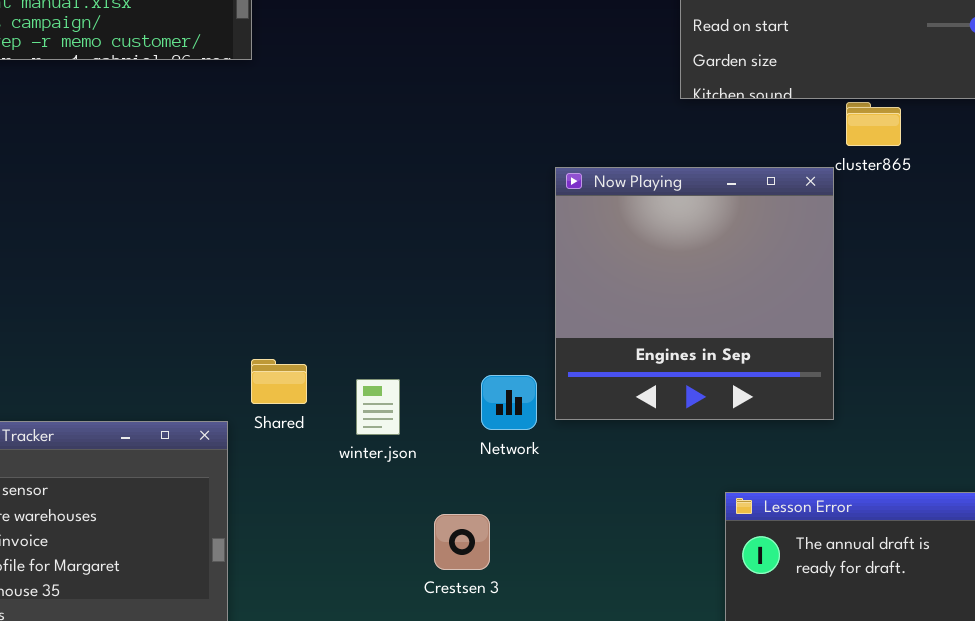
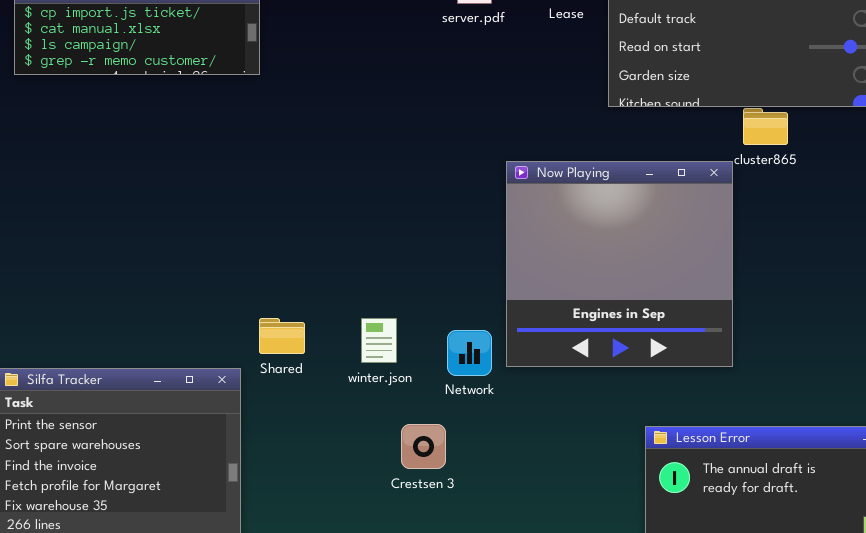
winter.json: [356,379,400,435] -> [361,318,397,363], moved
Crestsen 3: [434,514,490,570] -> [401,424,446,469], moved

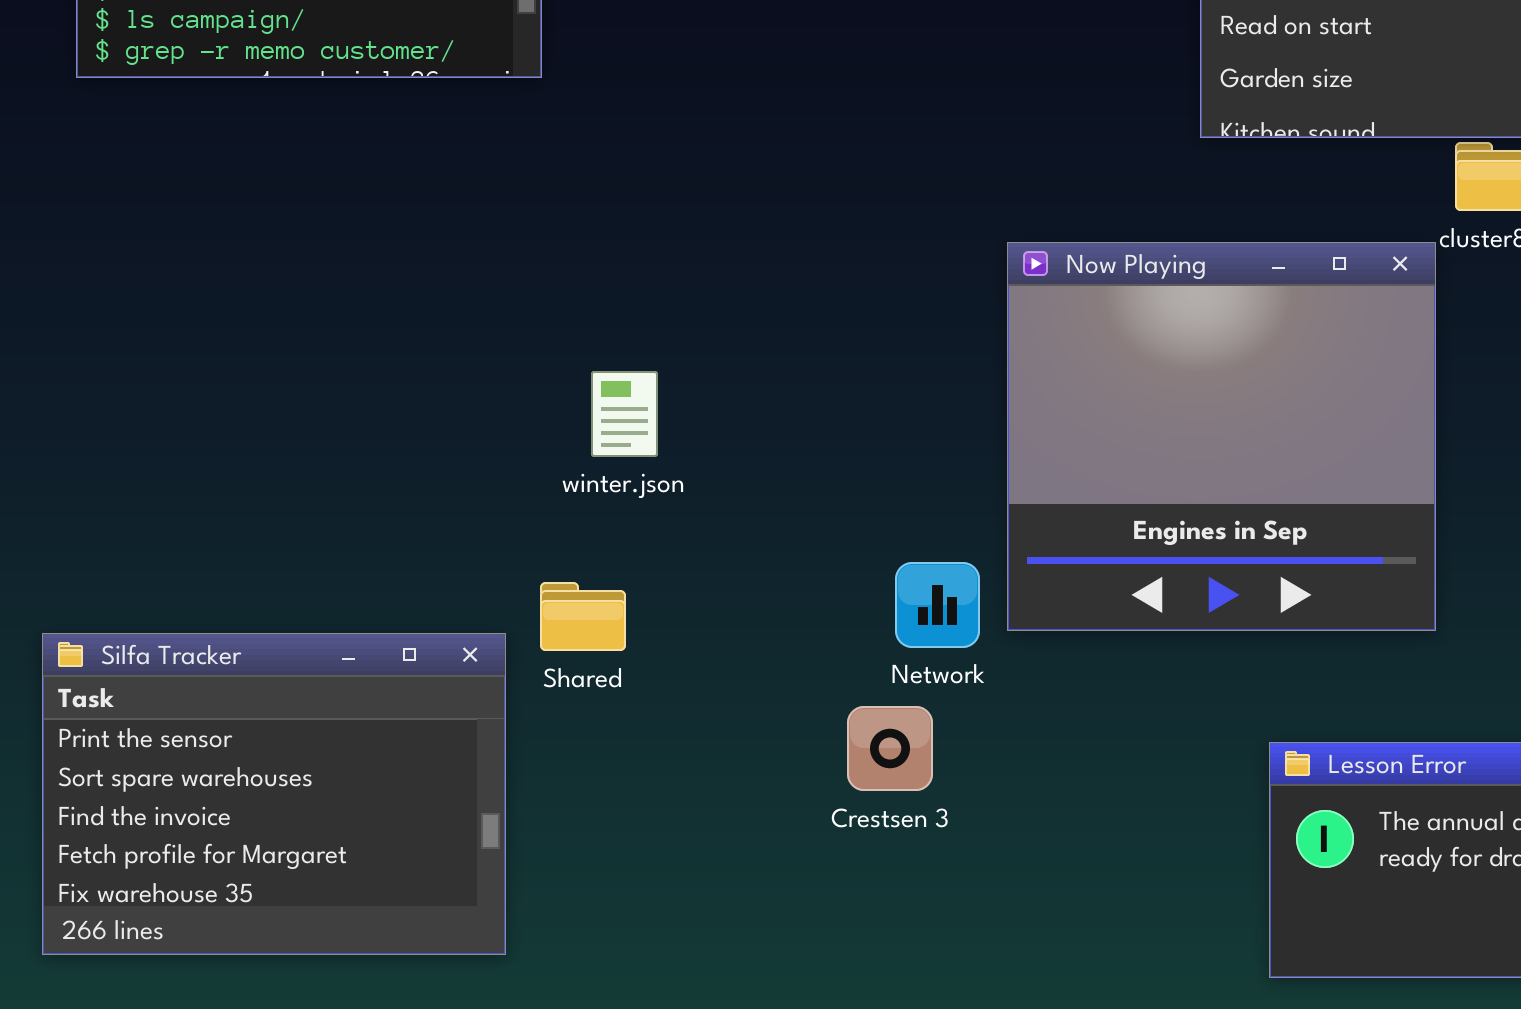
Shared: [259,318,305,354] -> [540,582,626,651], moved
winter.json: [361,318,397,363] -> [591,371,658,457], moved
Crestsen 3: [401,424,446,469] -> [847,706,933,791], moved

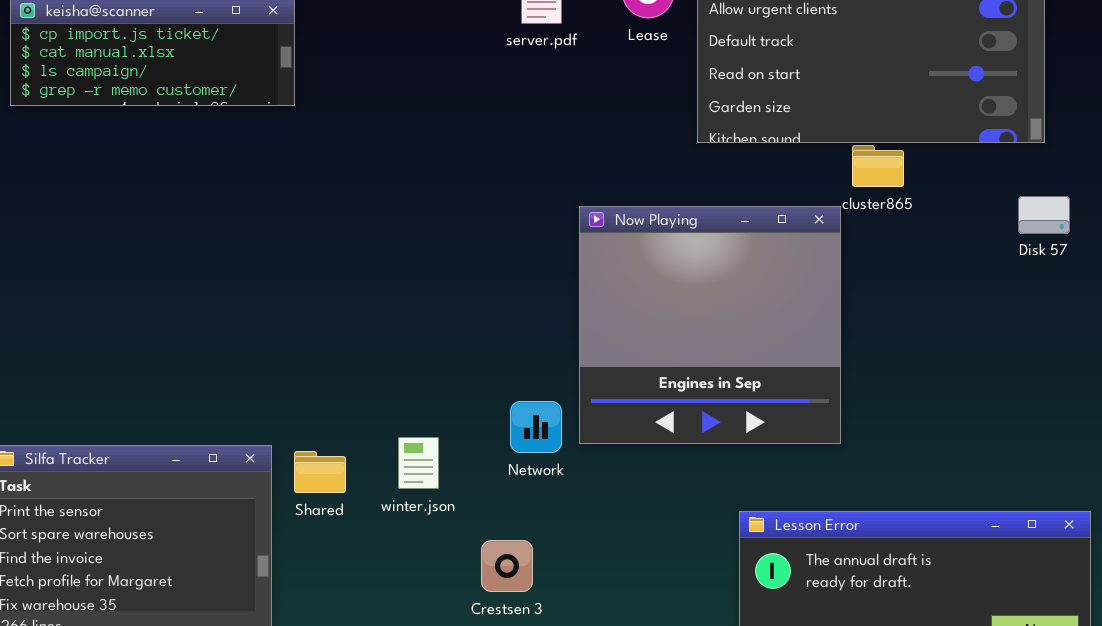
winter.json: [591,371,658,457] -> [398,437,439,489], moved
Shared: [540,582,626,651] -> [294,451,346,493], moved
Crestsen 3: [847,706,933,791] -> [481,540,533,592], moved

